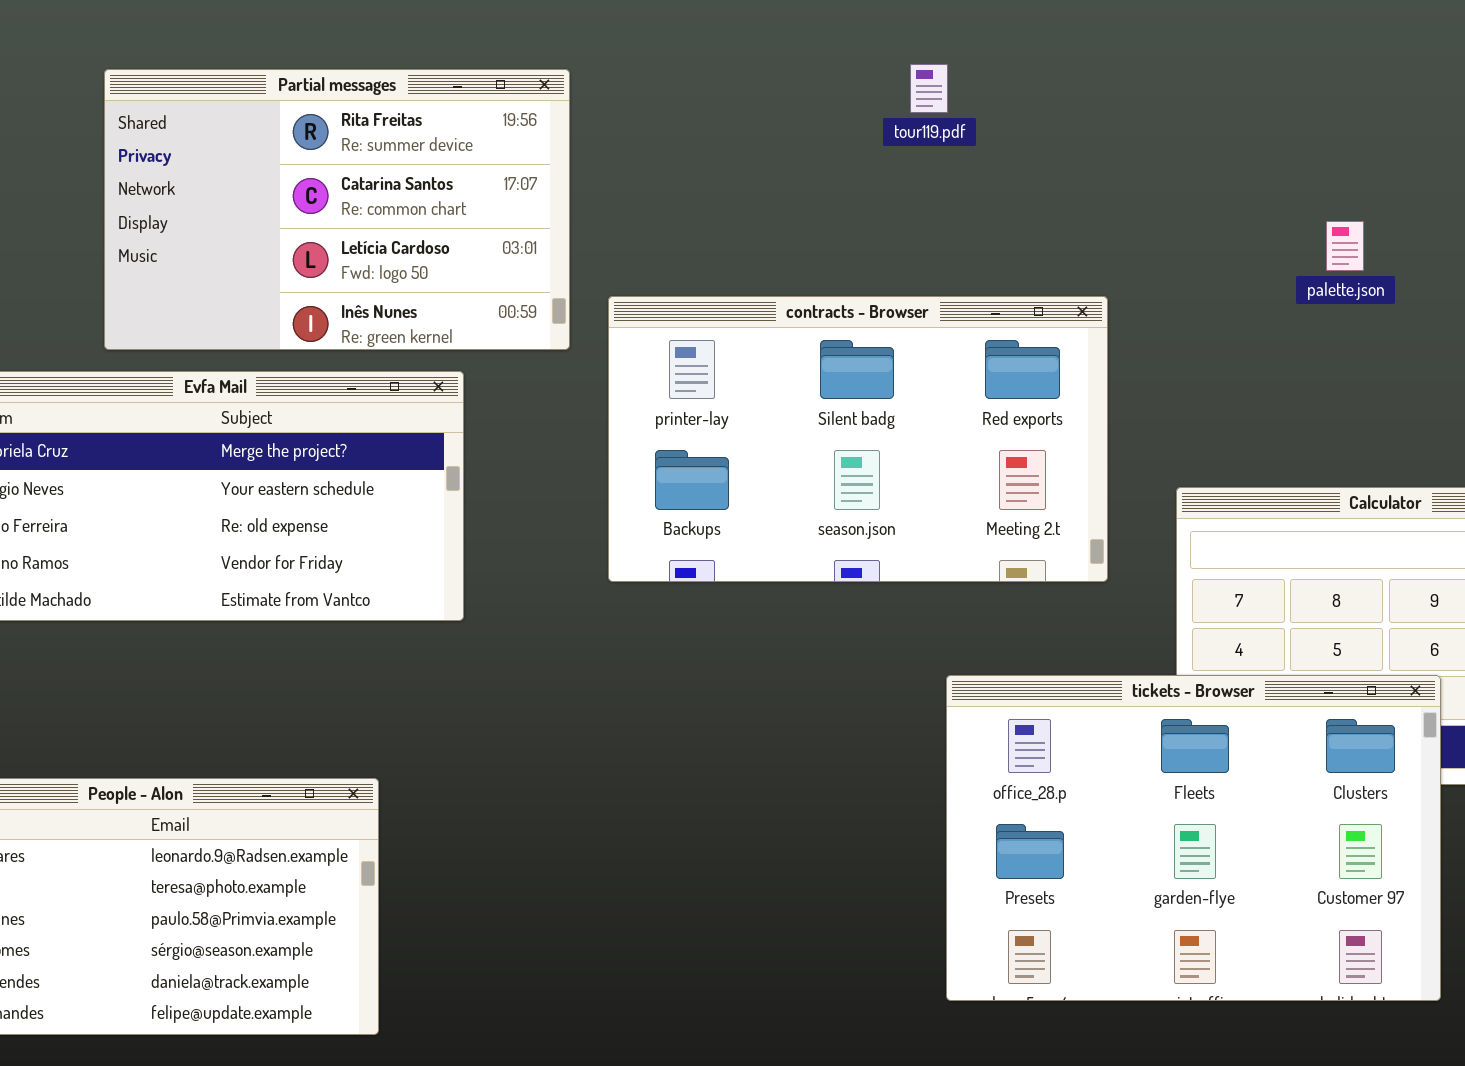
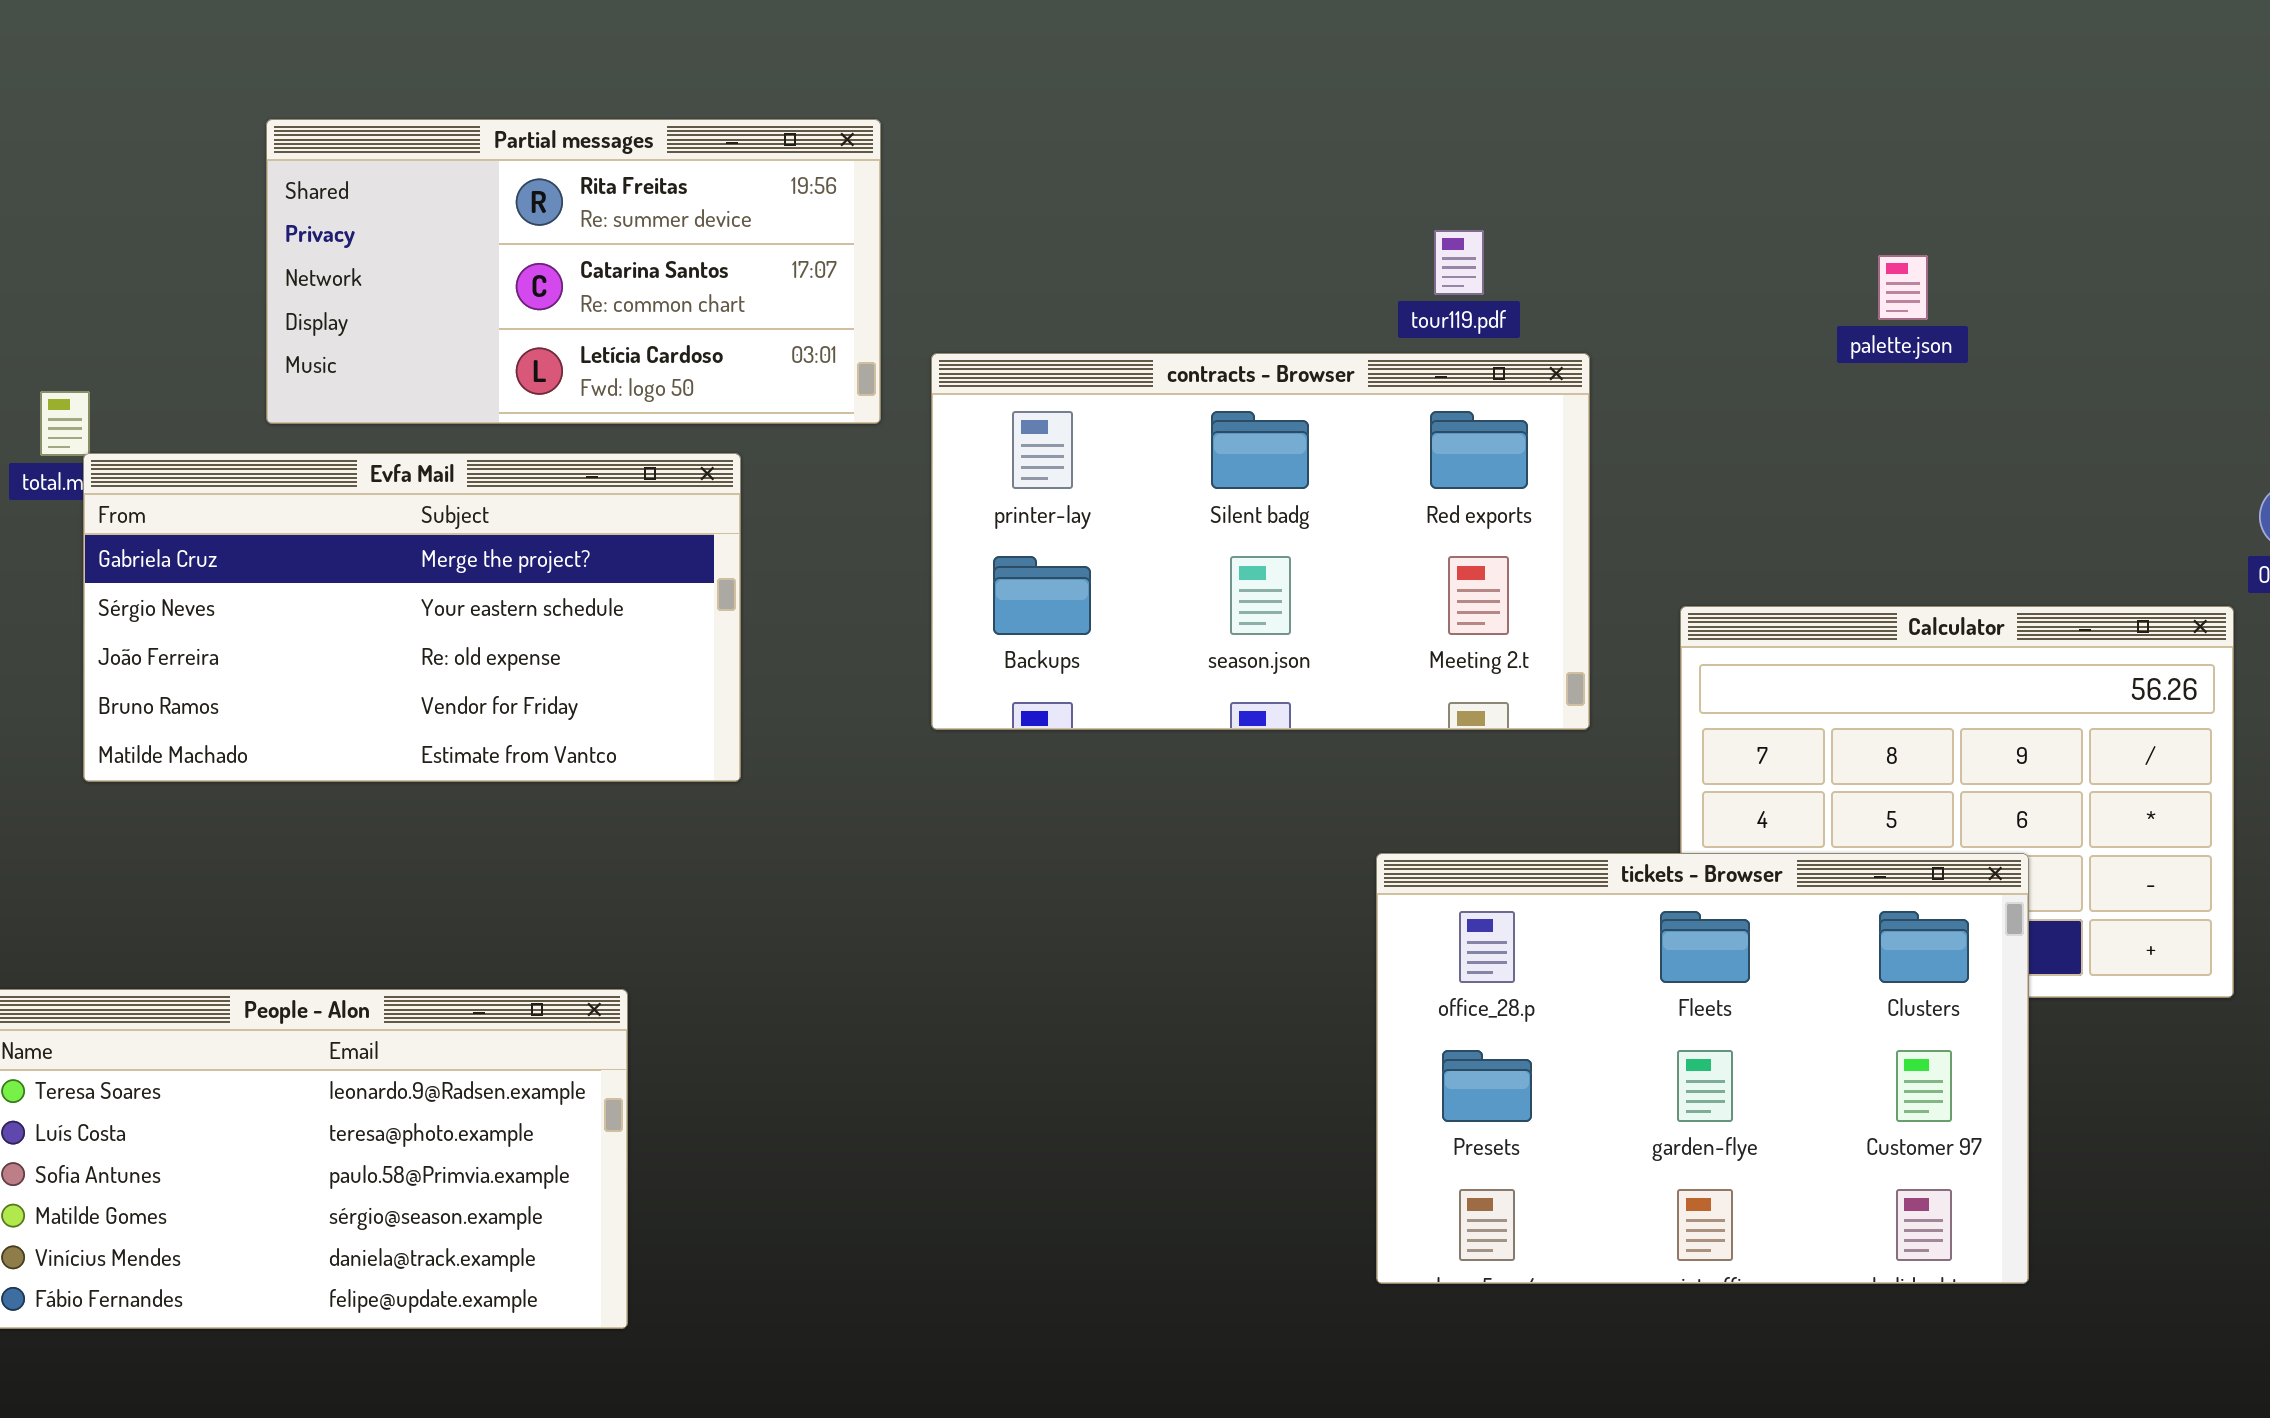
tour119.pdf: [910,64,948,113] -> [1434,230,1484,295], moved
Partial messages: [104,69,570,350] -> [266,119,881,424], resized

